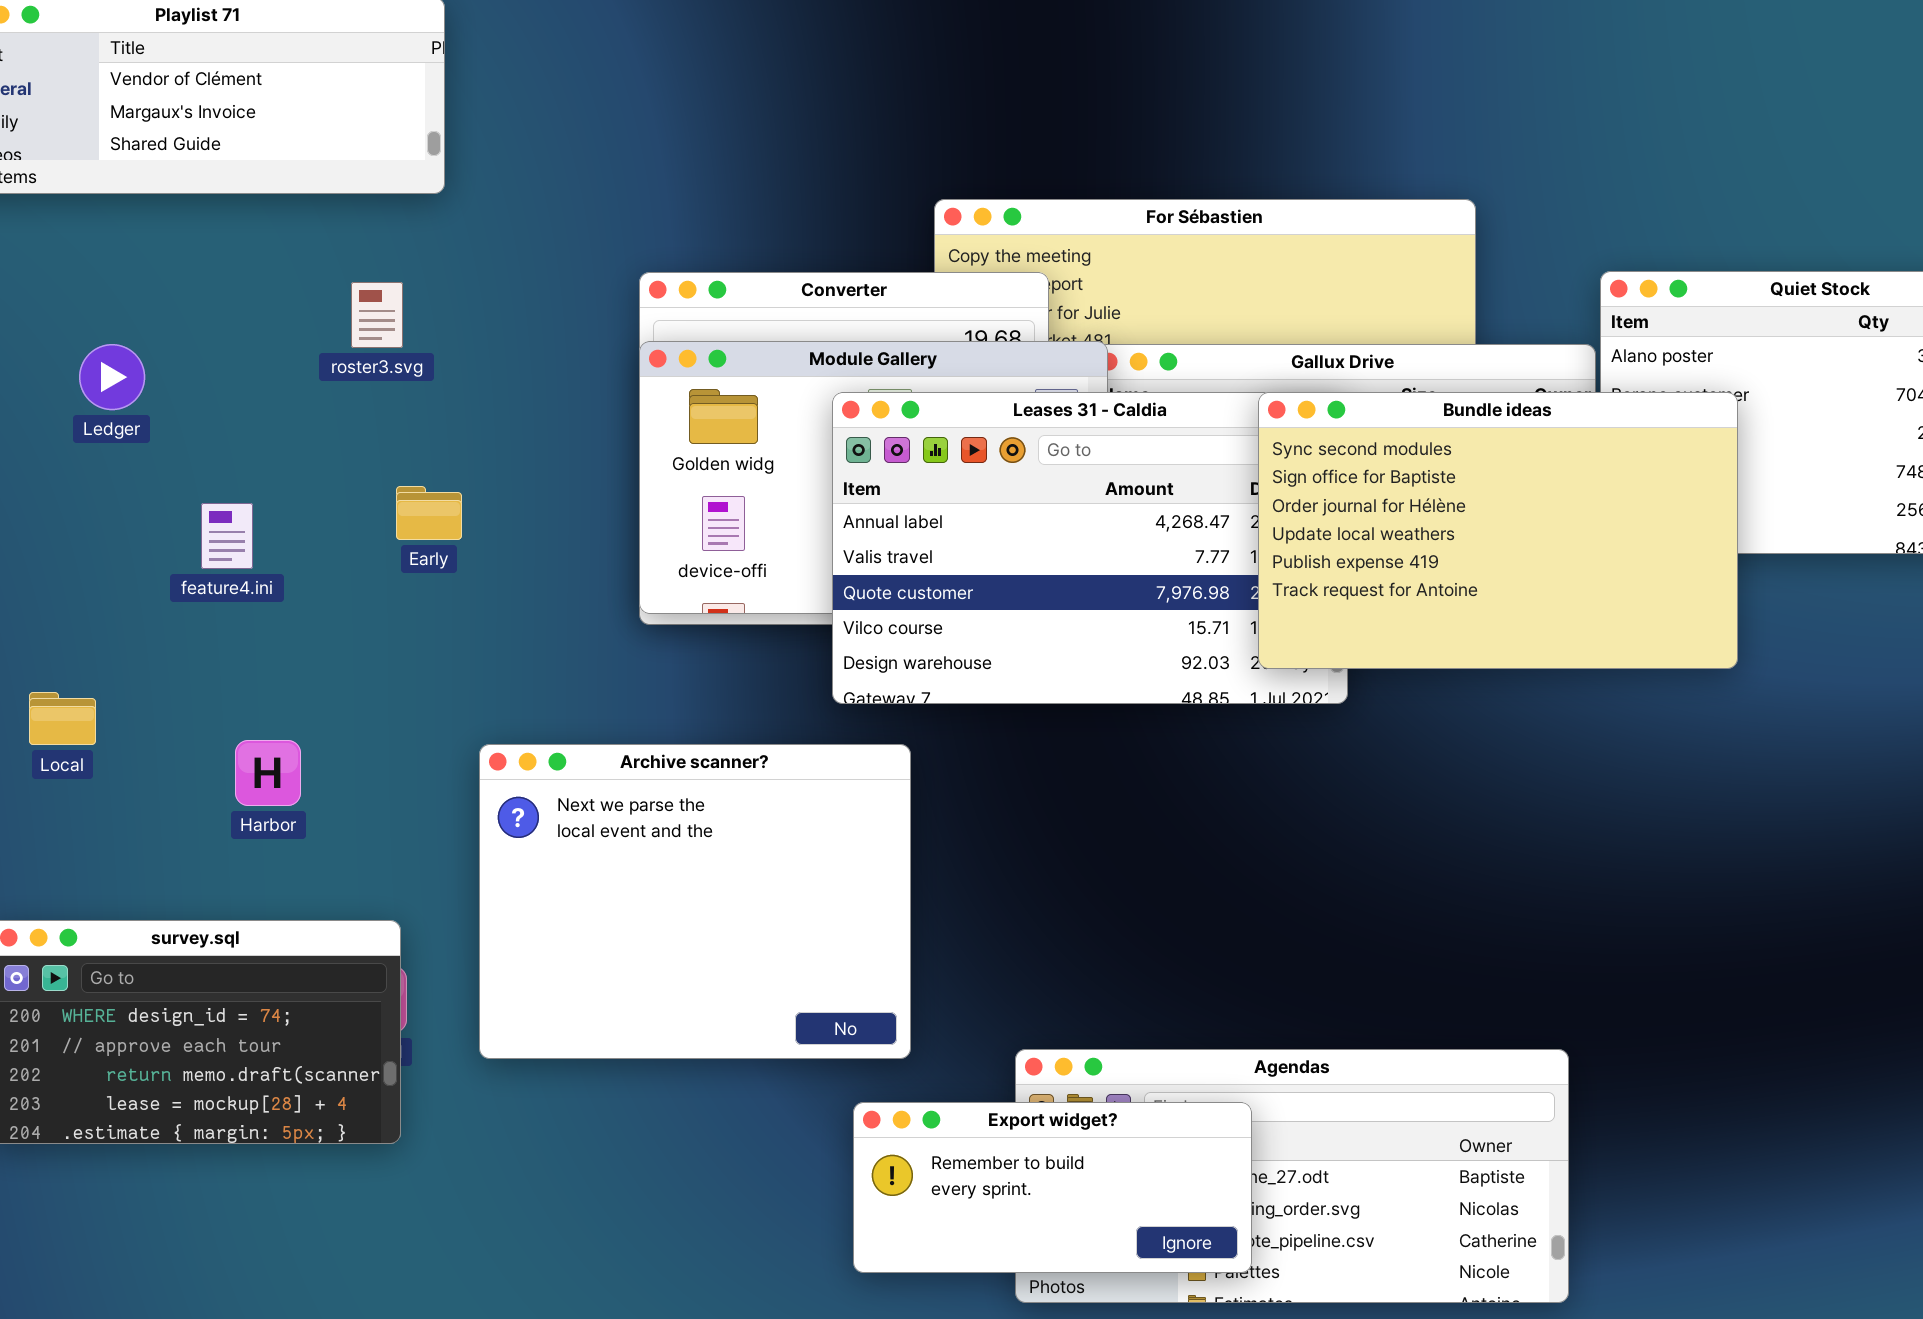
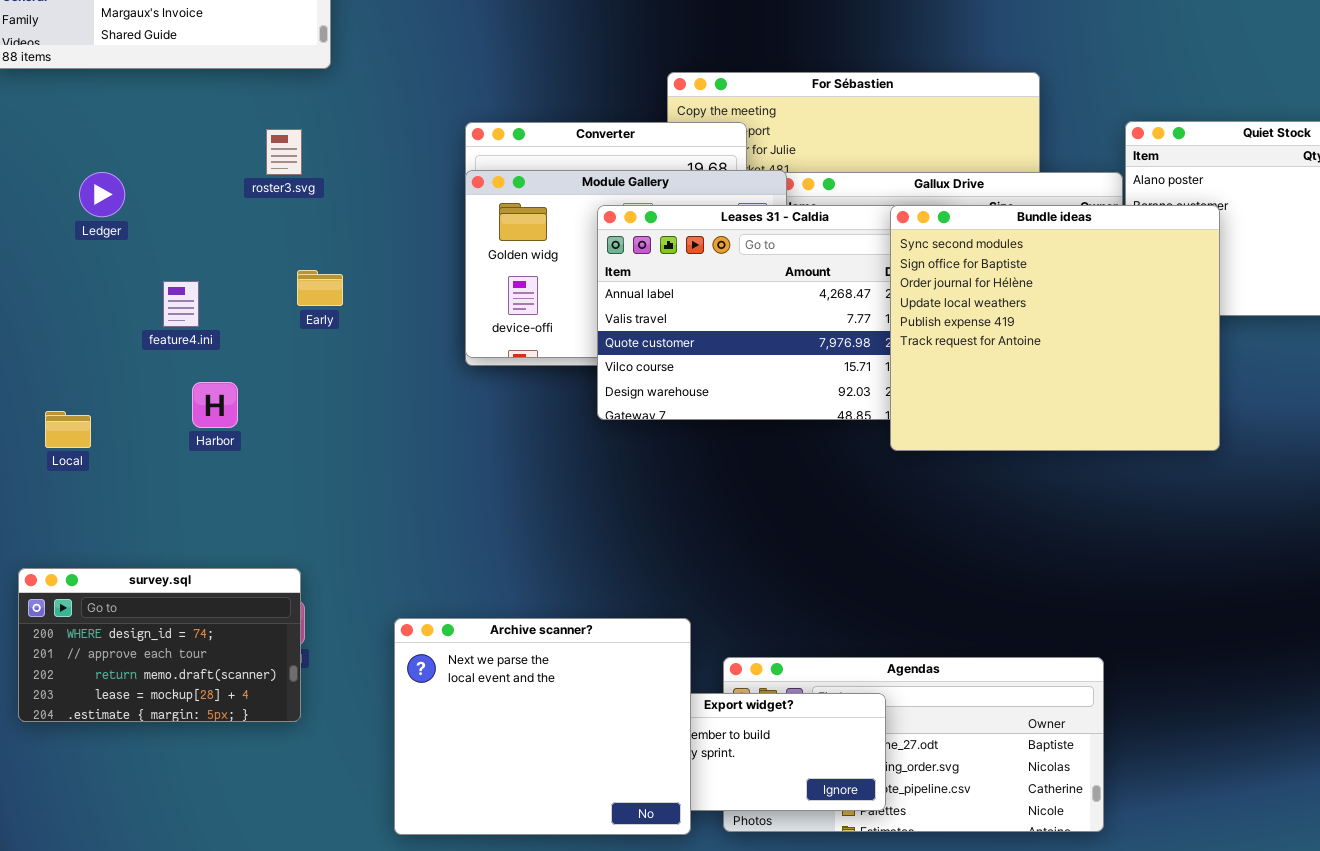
Bundle ideas: [1258,392,1738,669] -> [890,205,1220,451], resized
Harbor: [235,740,301,806] -> [192,382,238,428], moved
Archive scanner?: [479,744,911,1059] -> [394,618,691,835], moved

